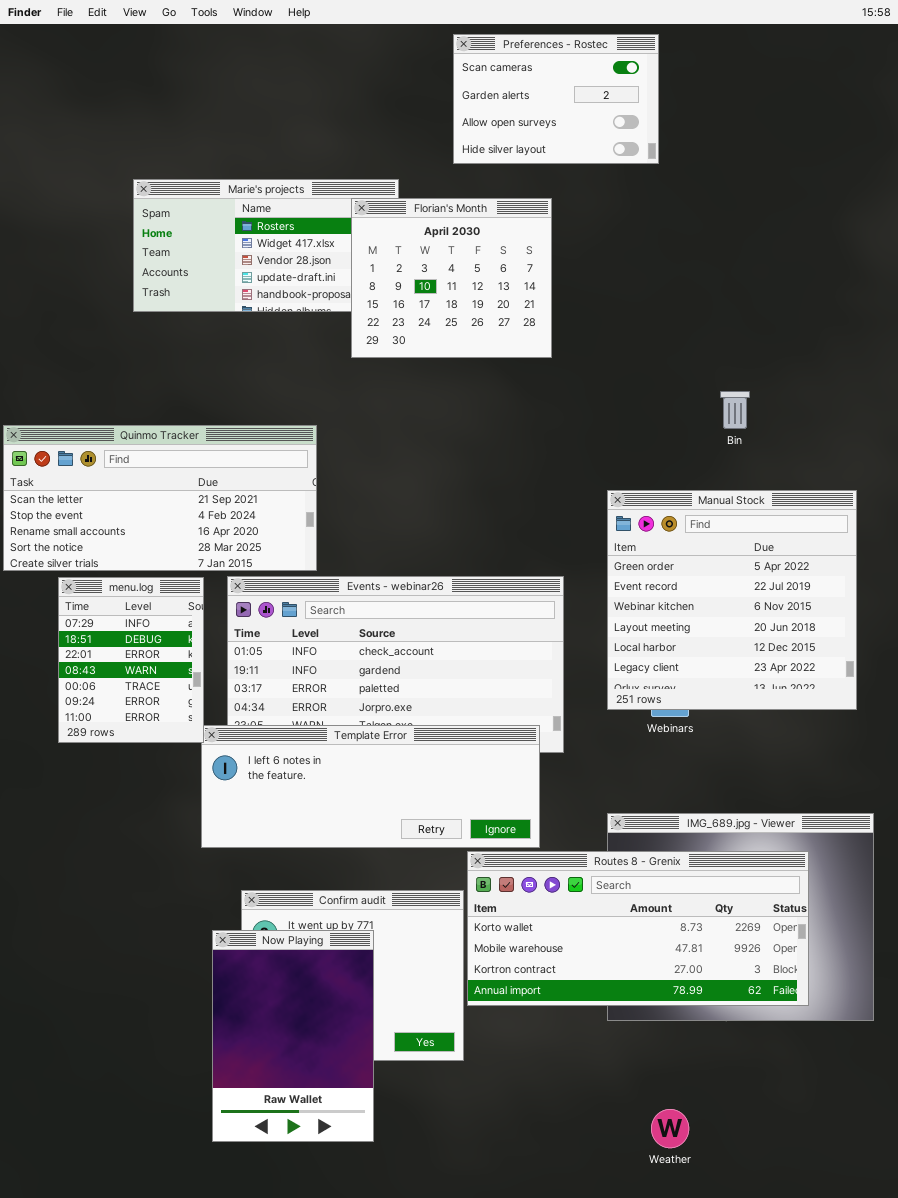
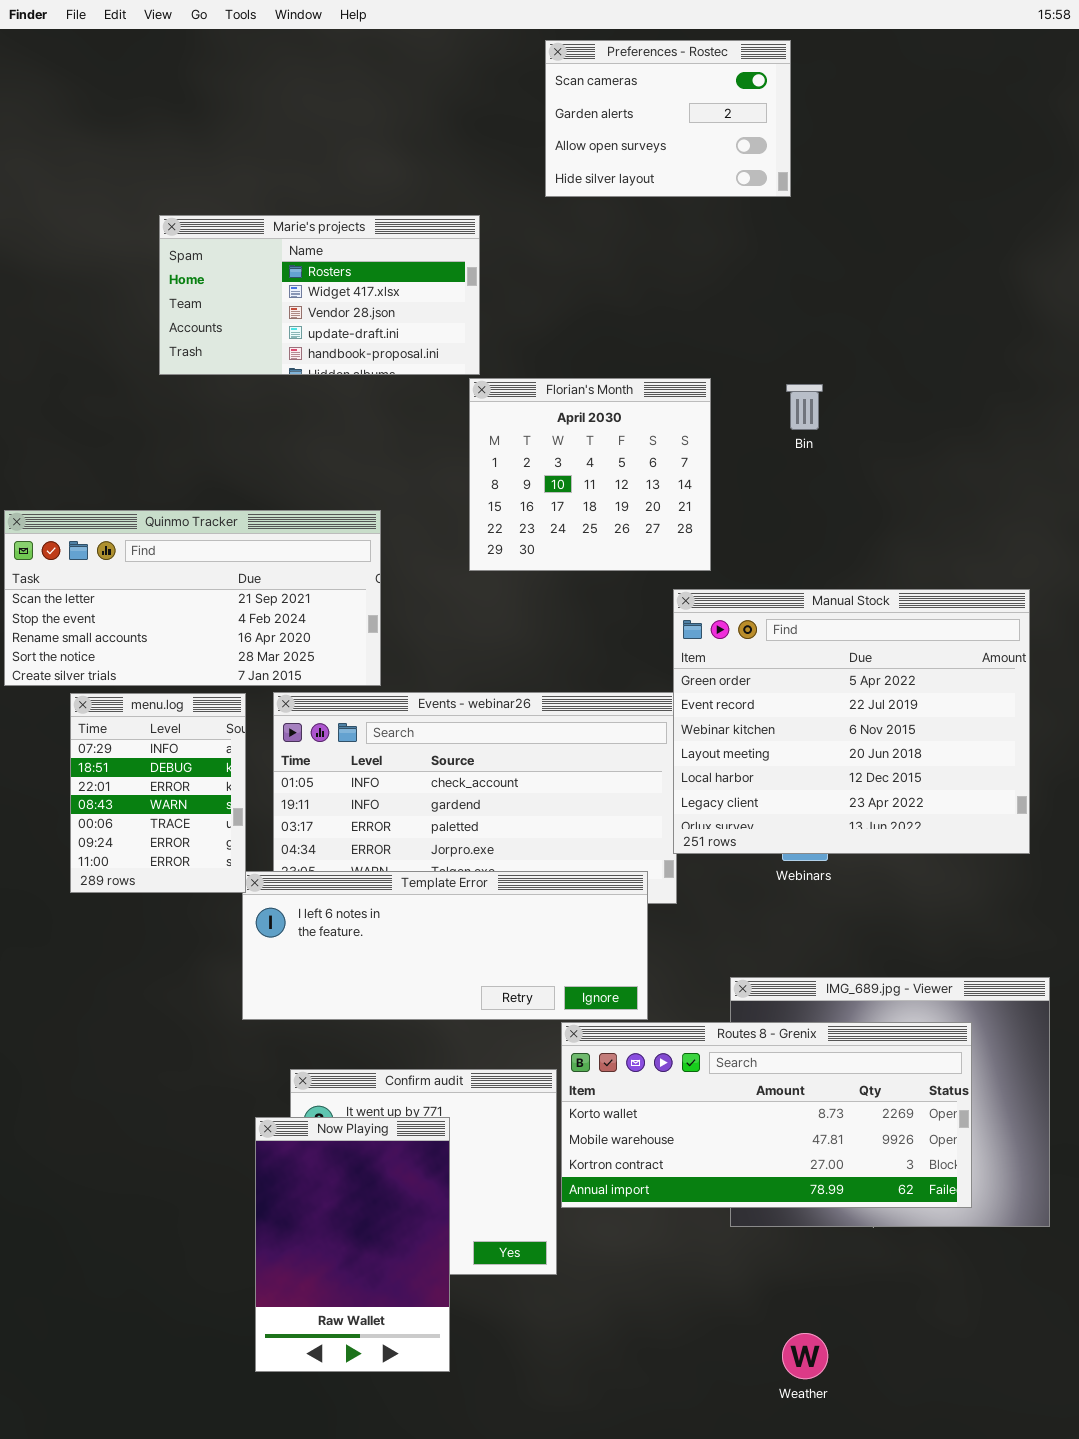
Florian's Month: [351,198,552,358] -> [469,378,711,571], moved
Bin: [720,391,750,429] -> [786,384,823,430], moved
Manual Stock: [607,490,857,710] -> [673,589,1030,854], resized

